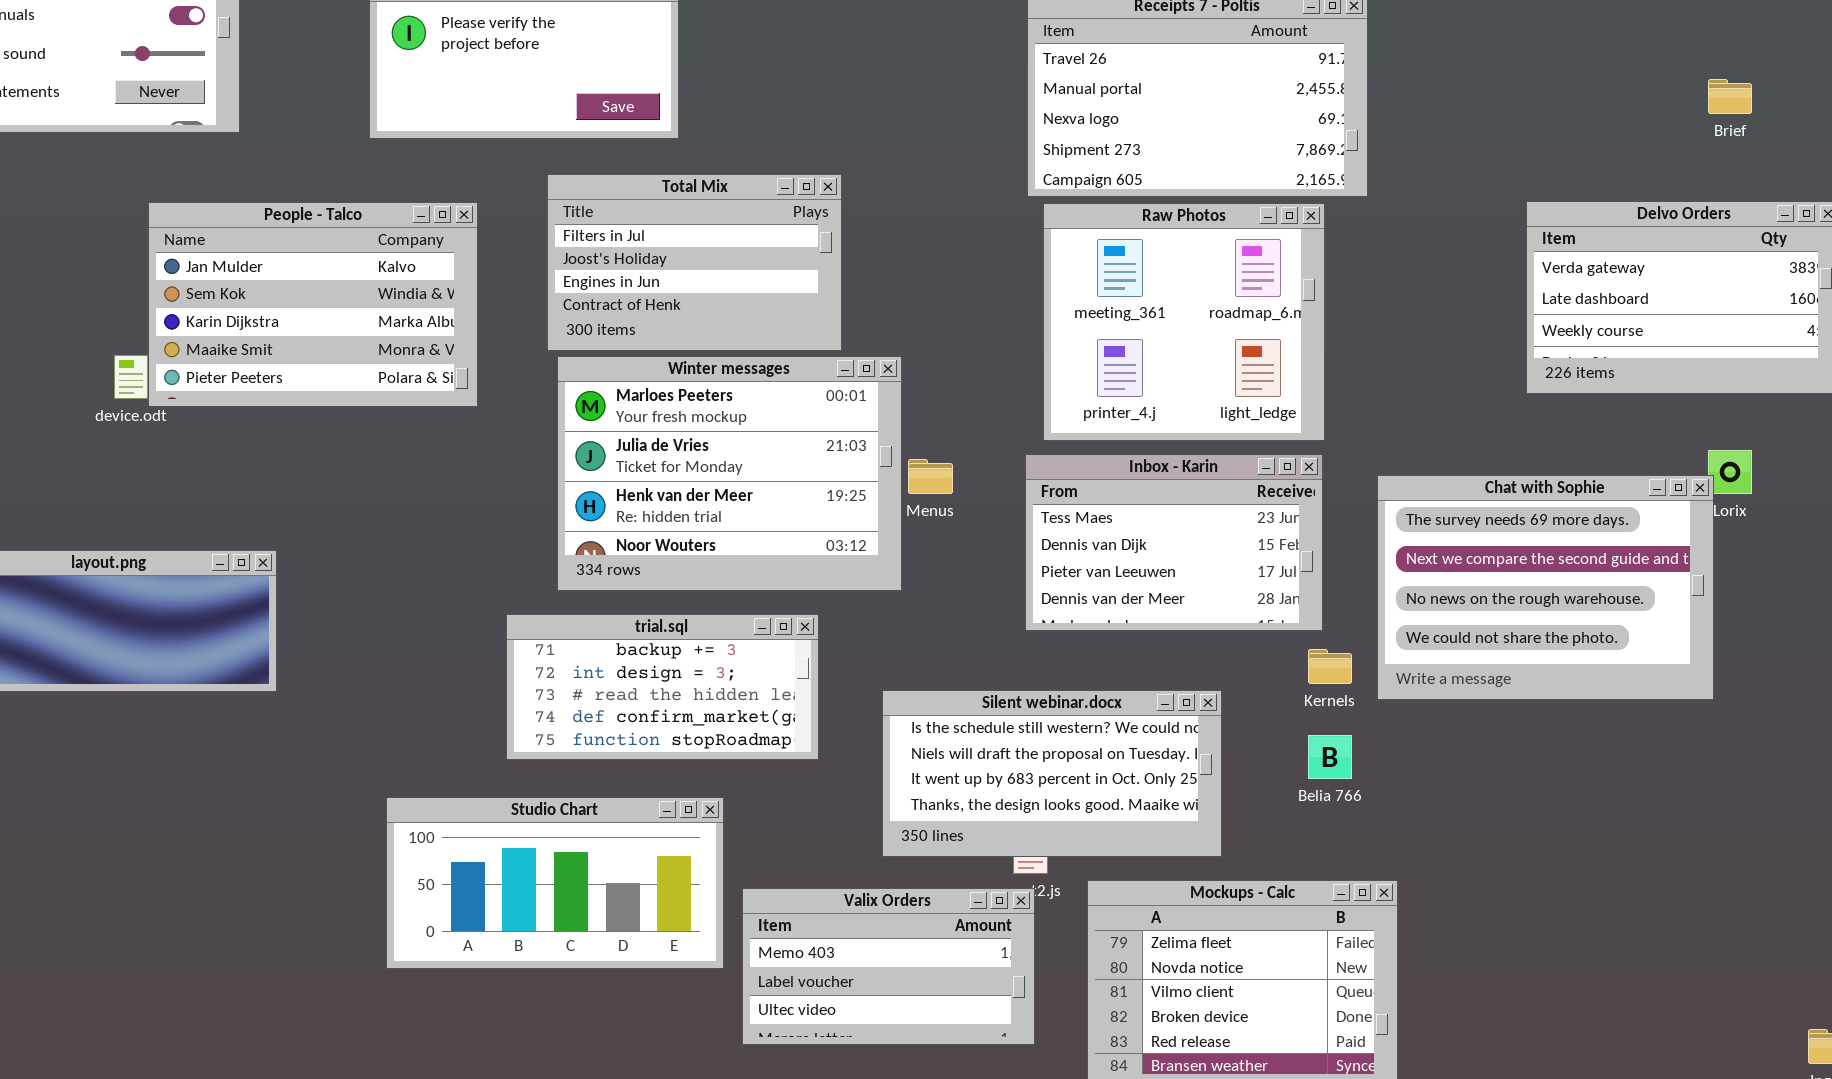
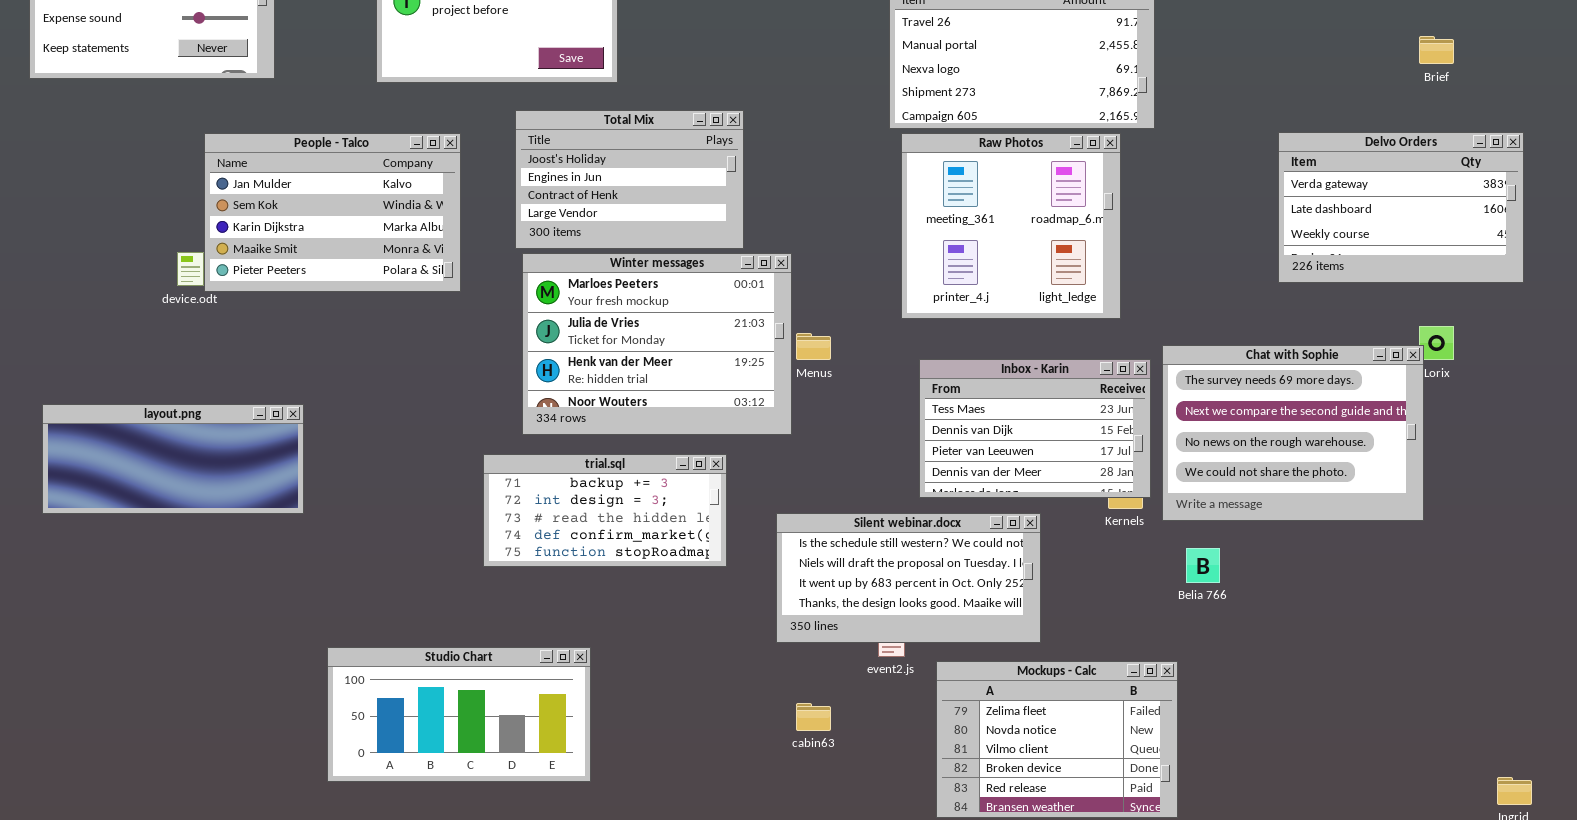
Total Mix: [547,174,842,351] -> [515,110,744,249], scrolled down 1 row
Inbox - Karin: [1025,454,1323,631] -> [919,359,1151,498], moved
Belia 766: [1308,735,1352,779] -> [1186,548,1220,583], moved
Studio Chart: [386,797,724,969] -> [327,647,591,782], moved
Valix Orders: [742,888,1035,1045] -> none, closed

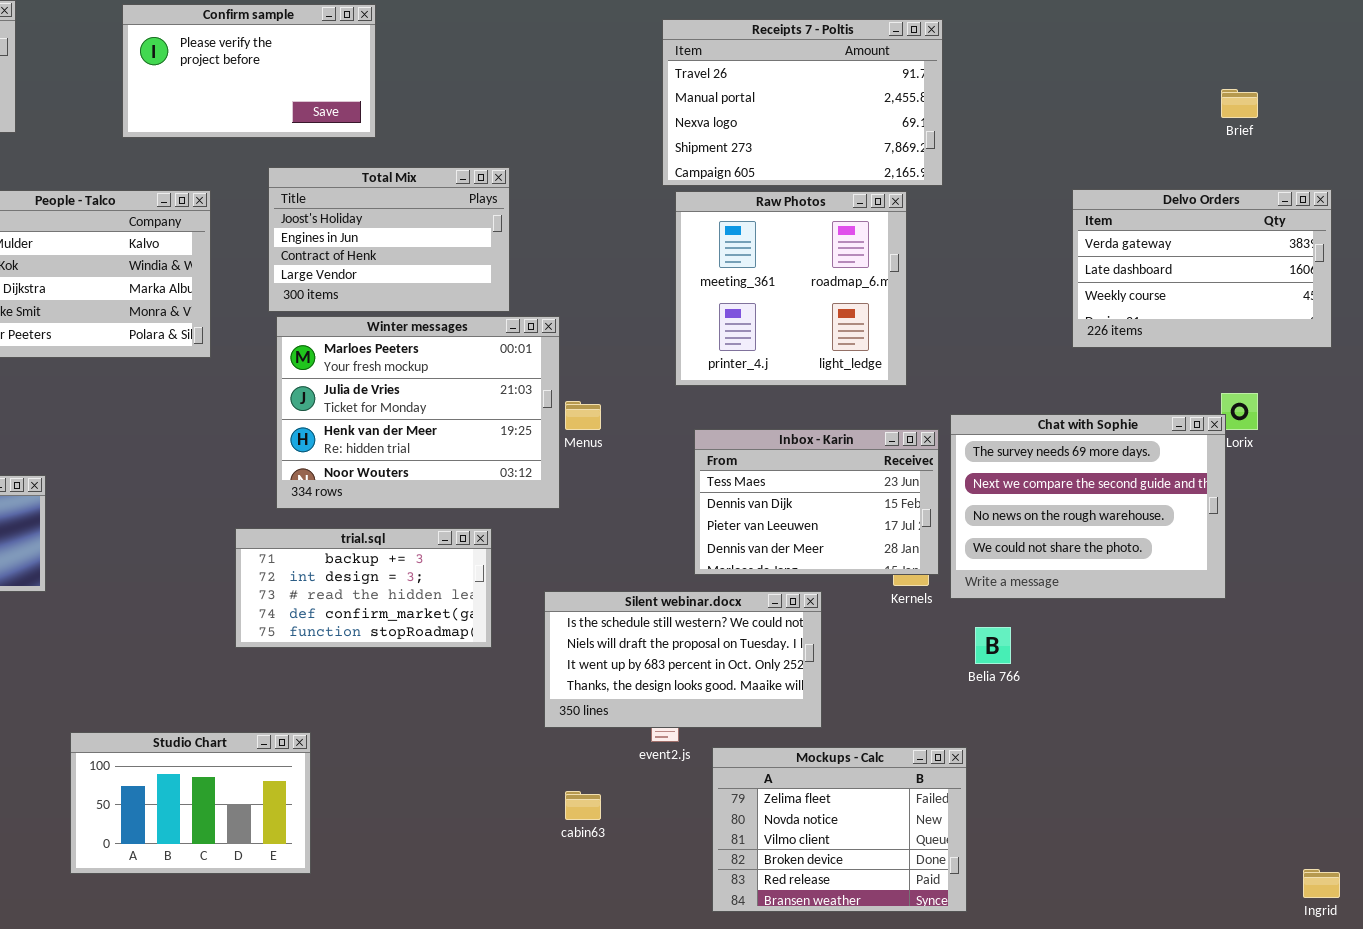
Studio Chart: [327,647,591,782] -> [70,732,311,874], resized

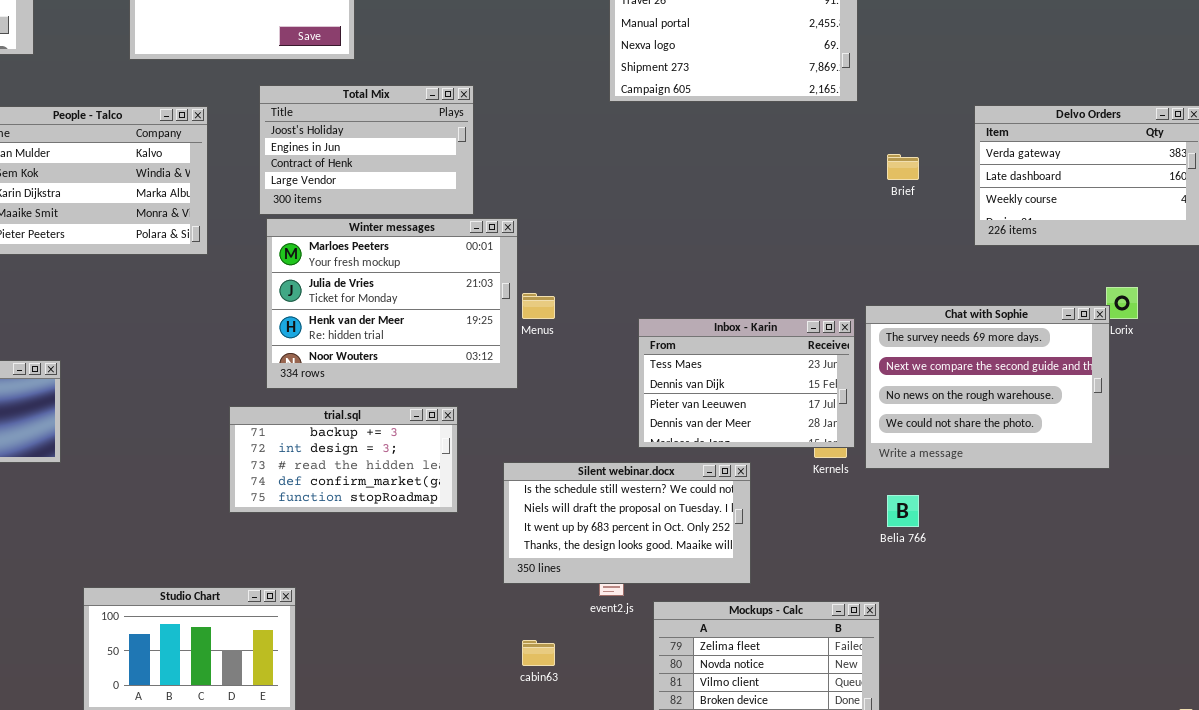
Brief: [1221,89,1258,118] -> [887,154,919,180], moved
Raw Photos: [675,191,907,386] -> none, closed

